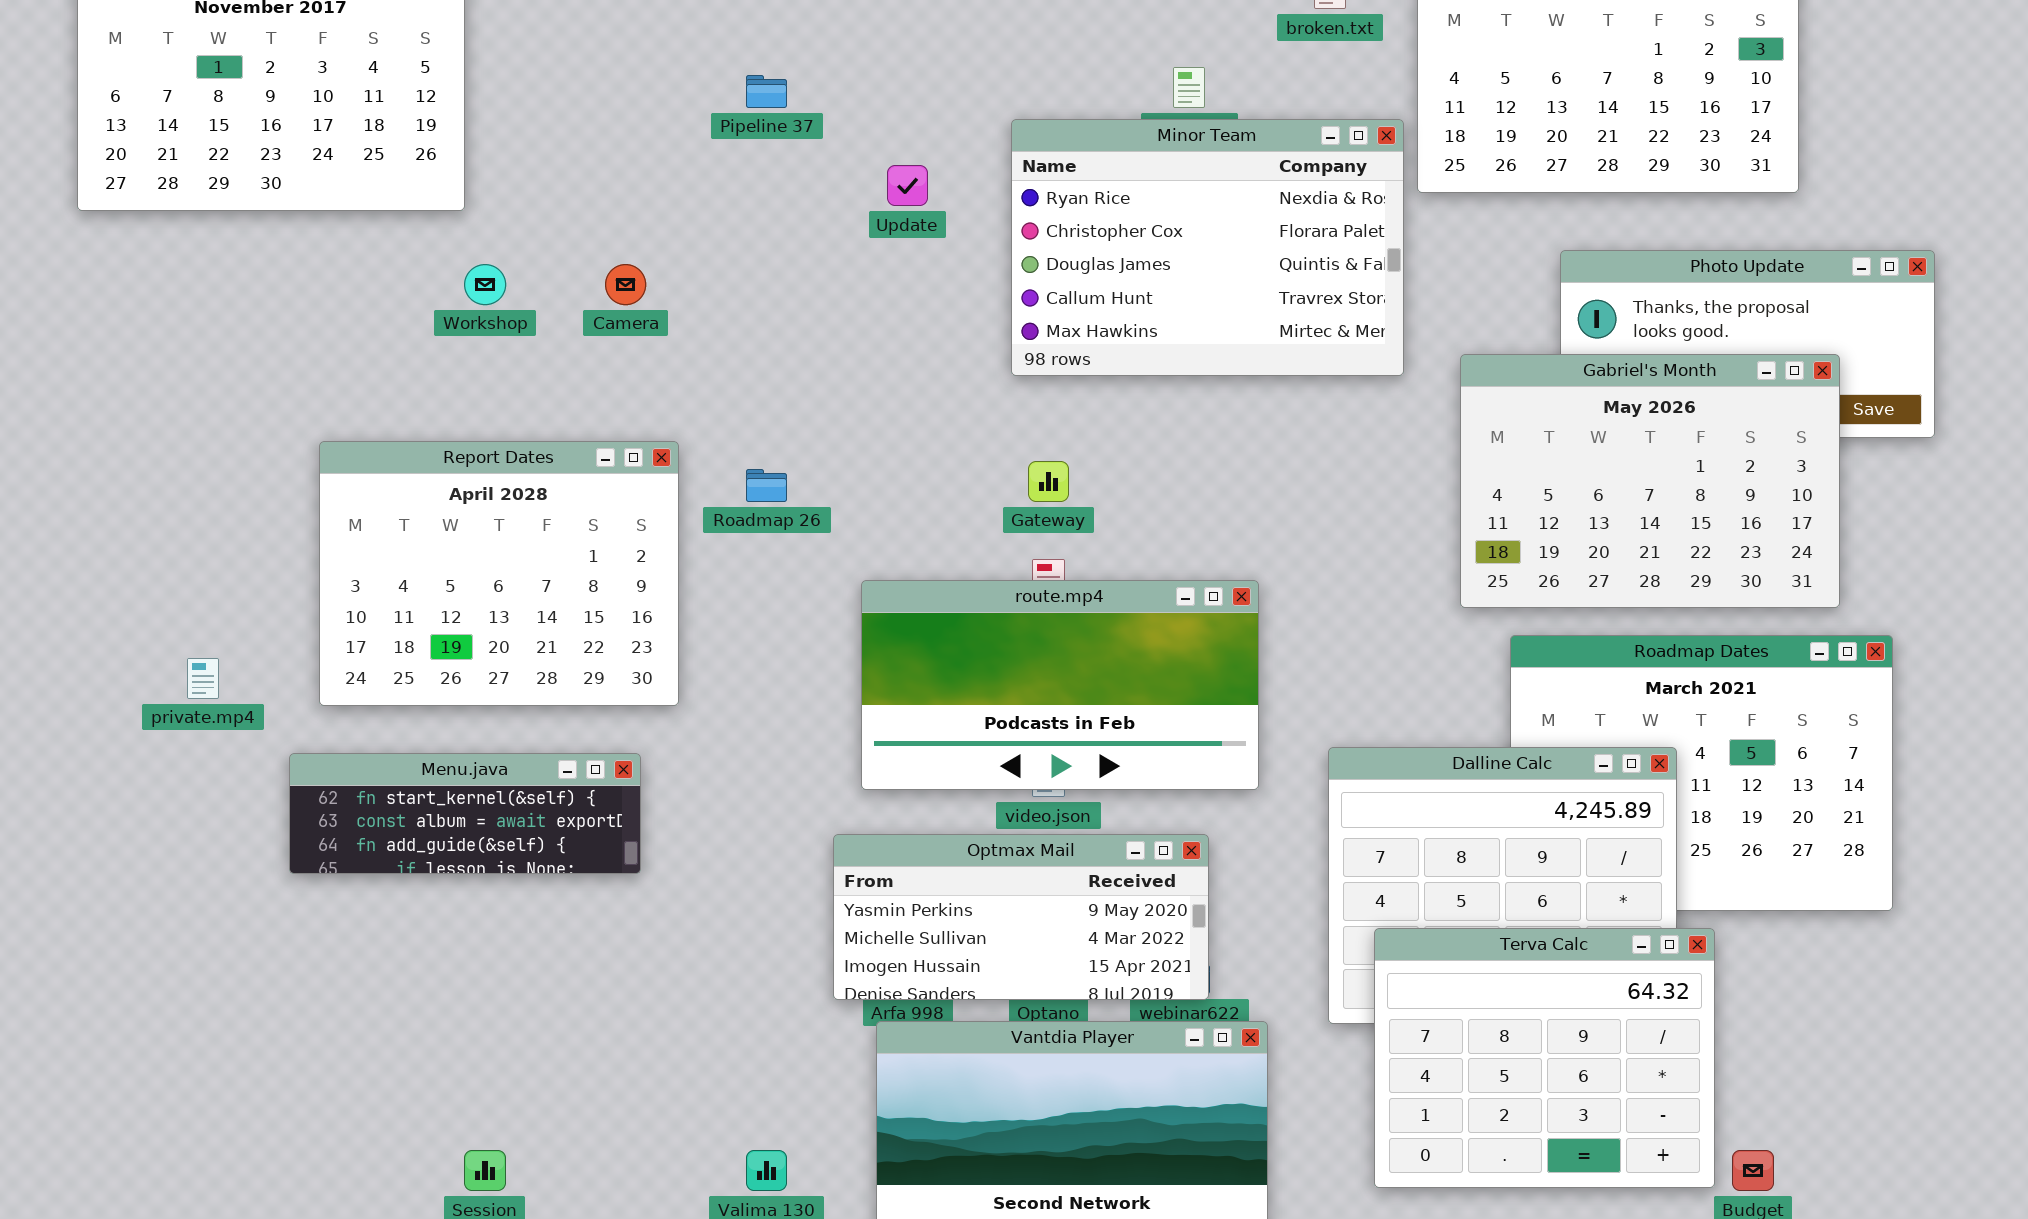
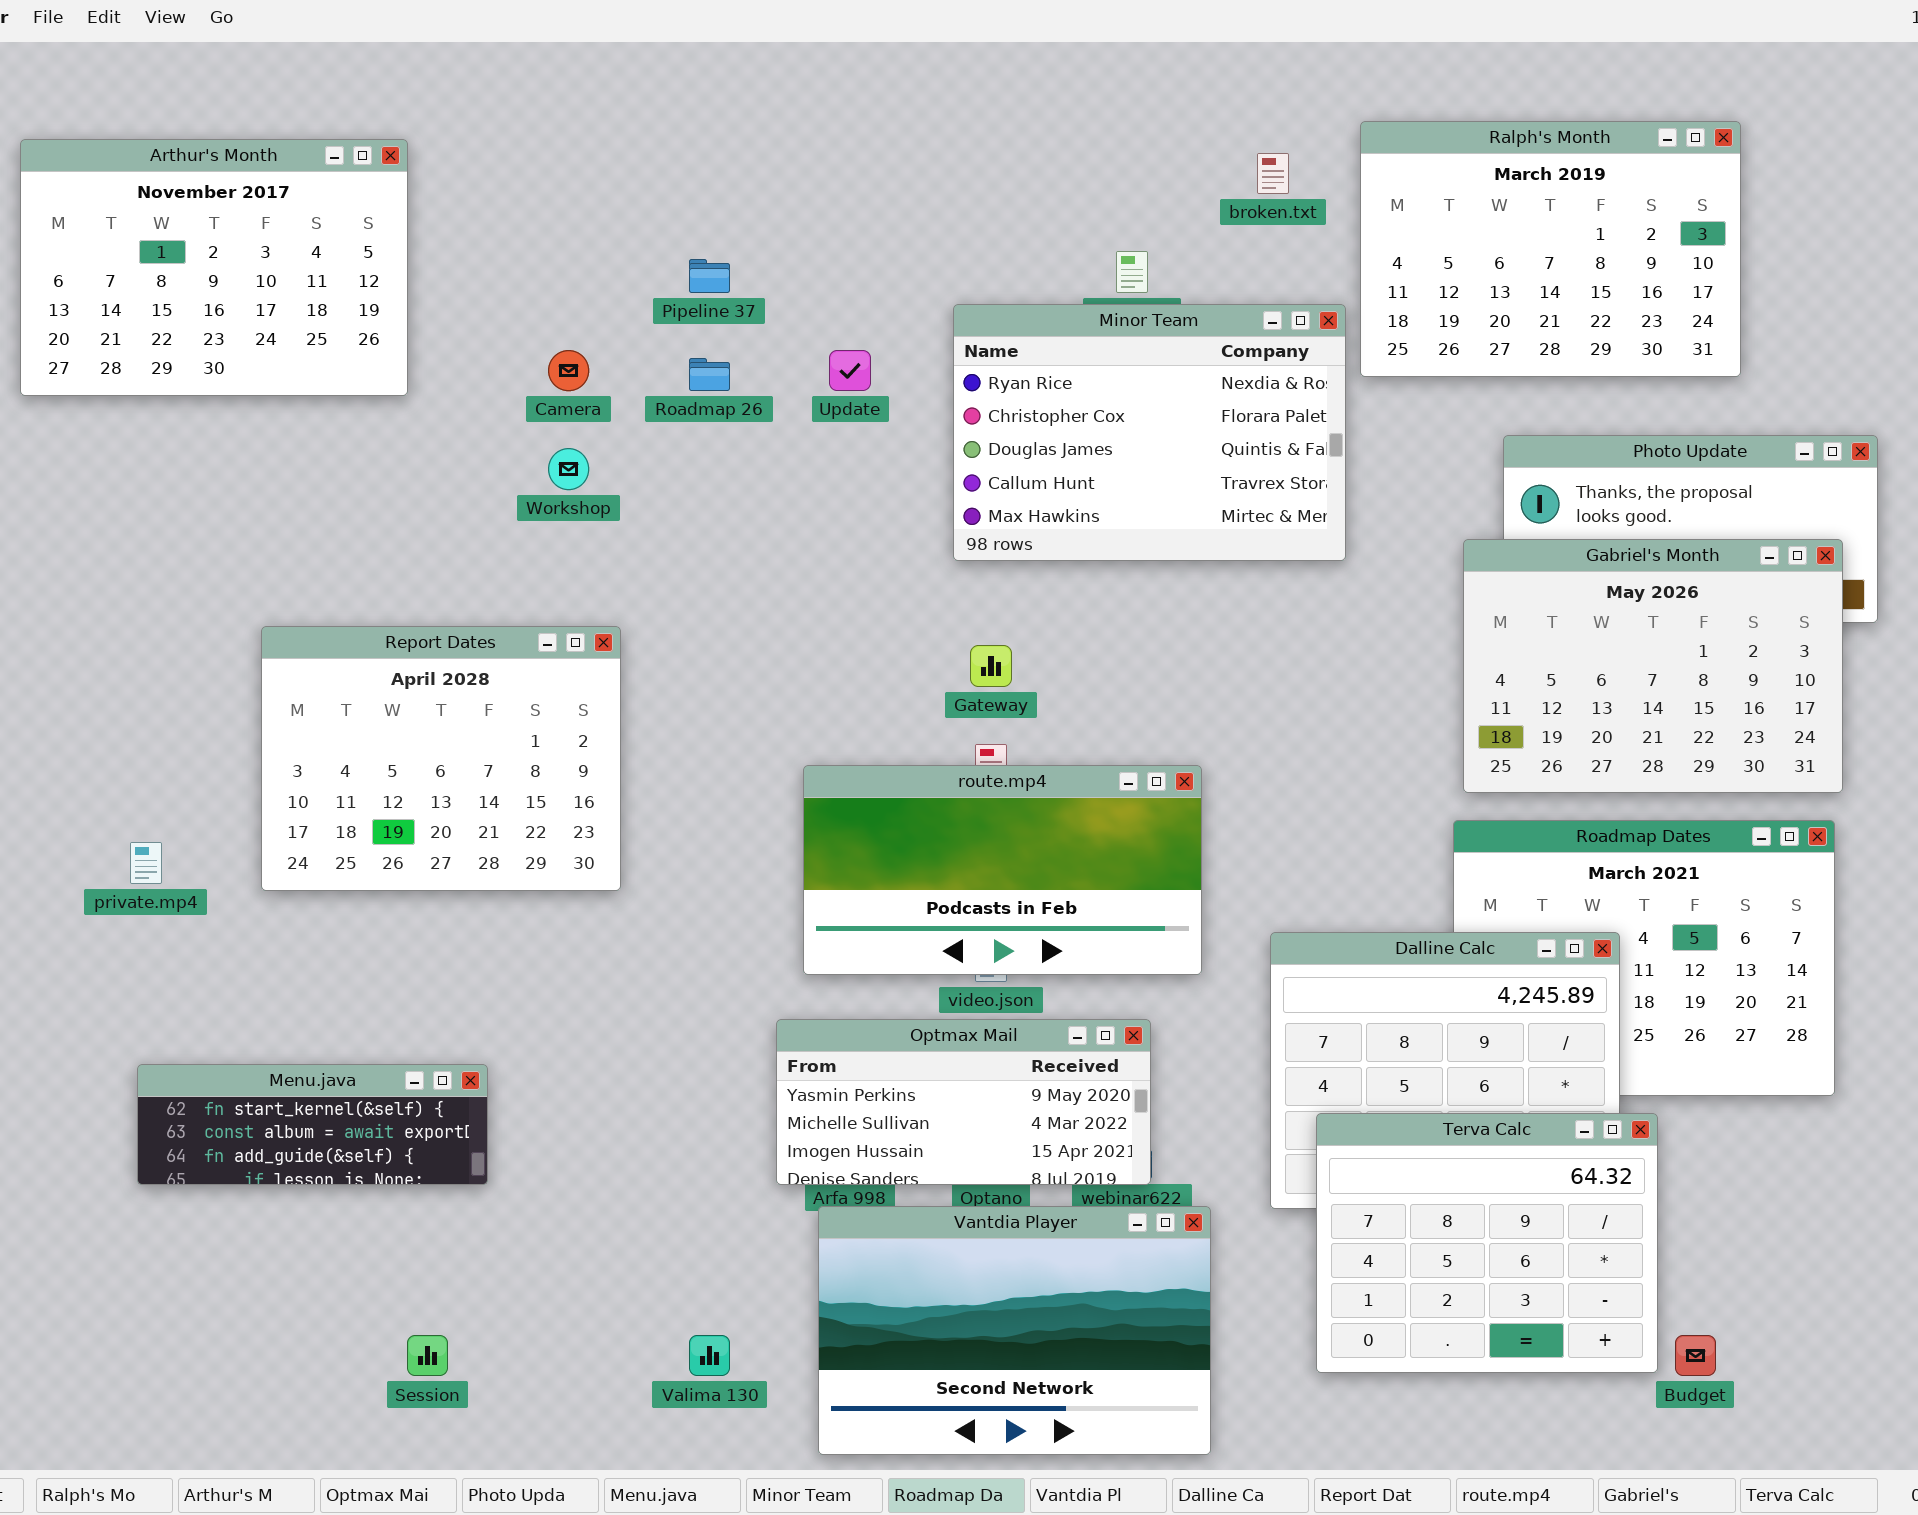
Workshop: [464,264,506,305] -> [548,448,589,490], moved
Camera: [605,264,646,305] -> [548,350,589,391], moved
Gabriel's Month: [1460,354,1840,608] -> [1463,539,1843,793], moved
Roadmap 26: [746,469,787,502] -> [689,358,730,391], moved
Menu.java: [289,753,641,874] -> [137,1064,488,1185], moved

